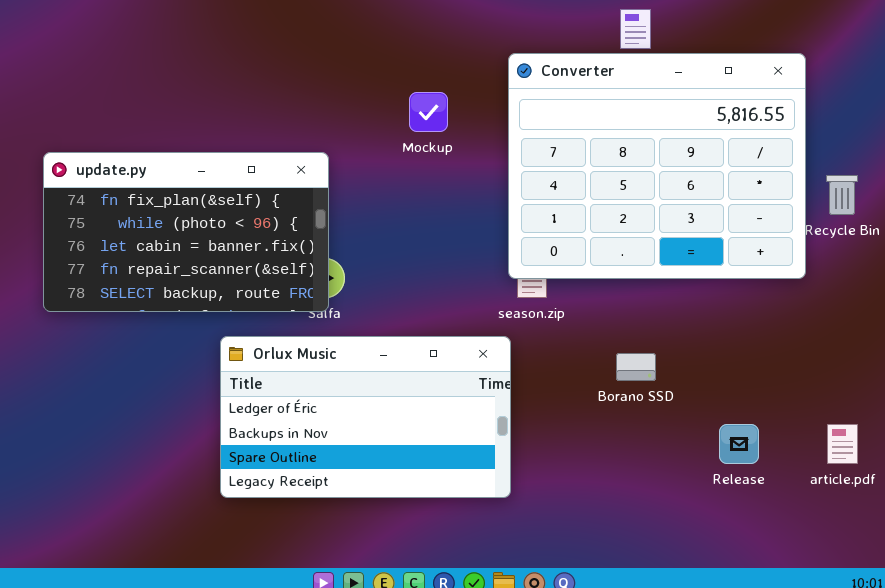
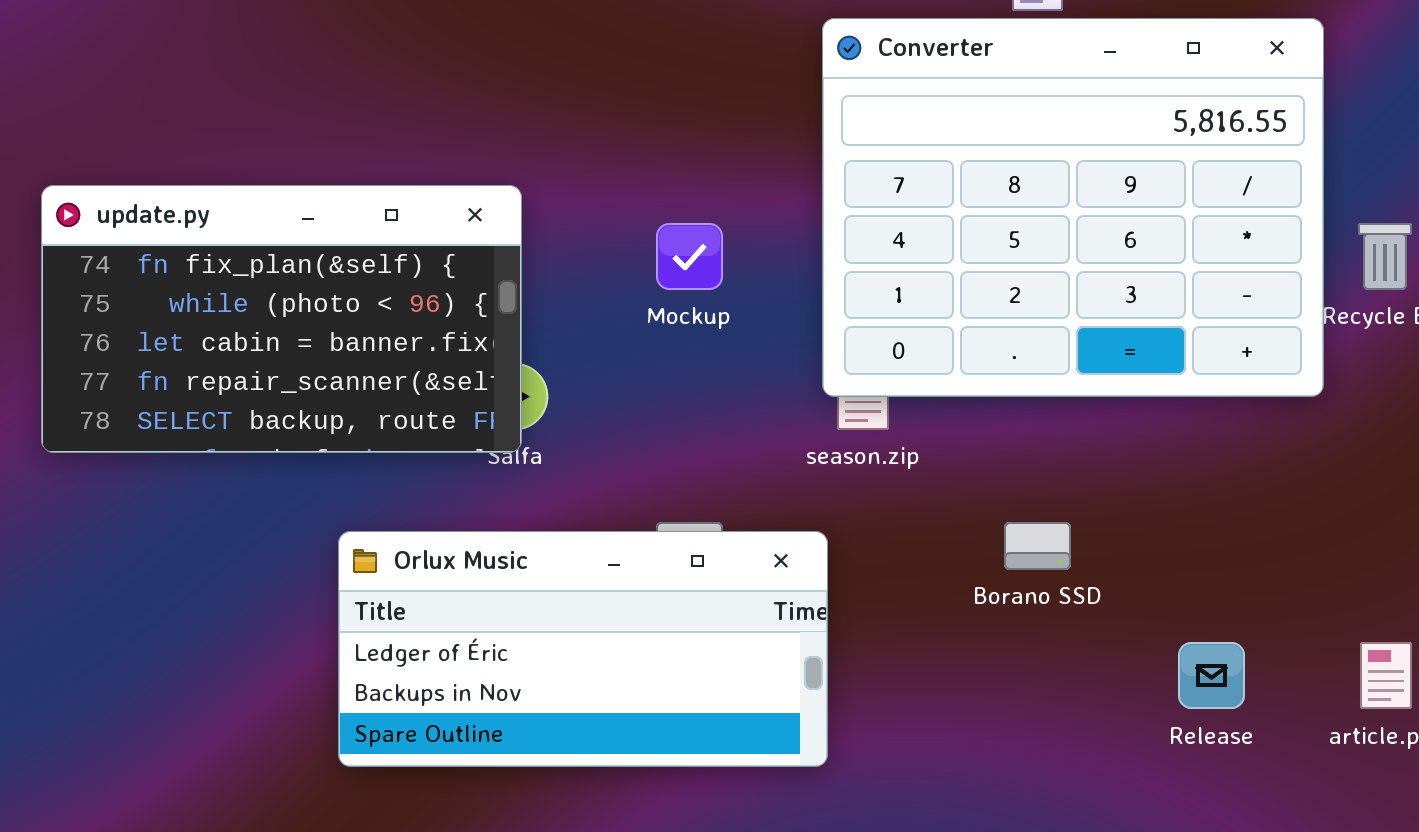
Mockup: [409,92,448,132] -> [656,223,723,290], moved
Orlux Music: [220,336,511,498] -> [338,531,828,767], resized

